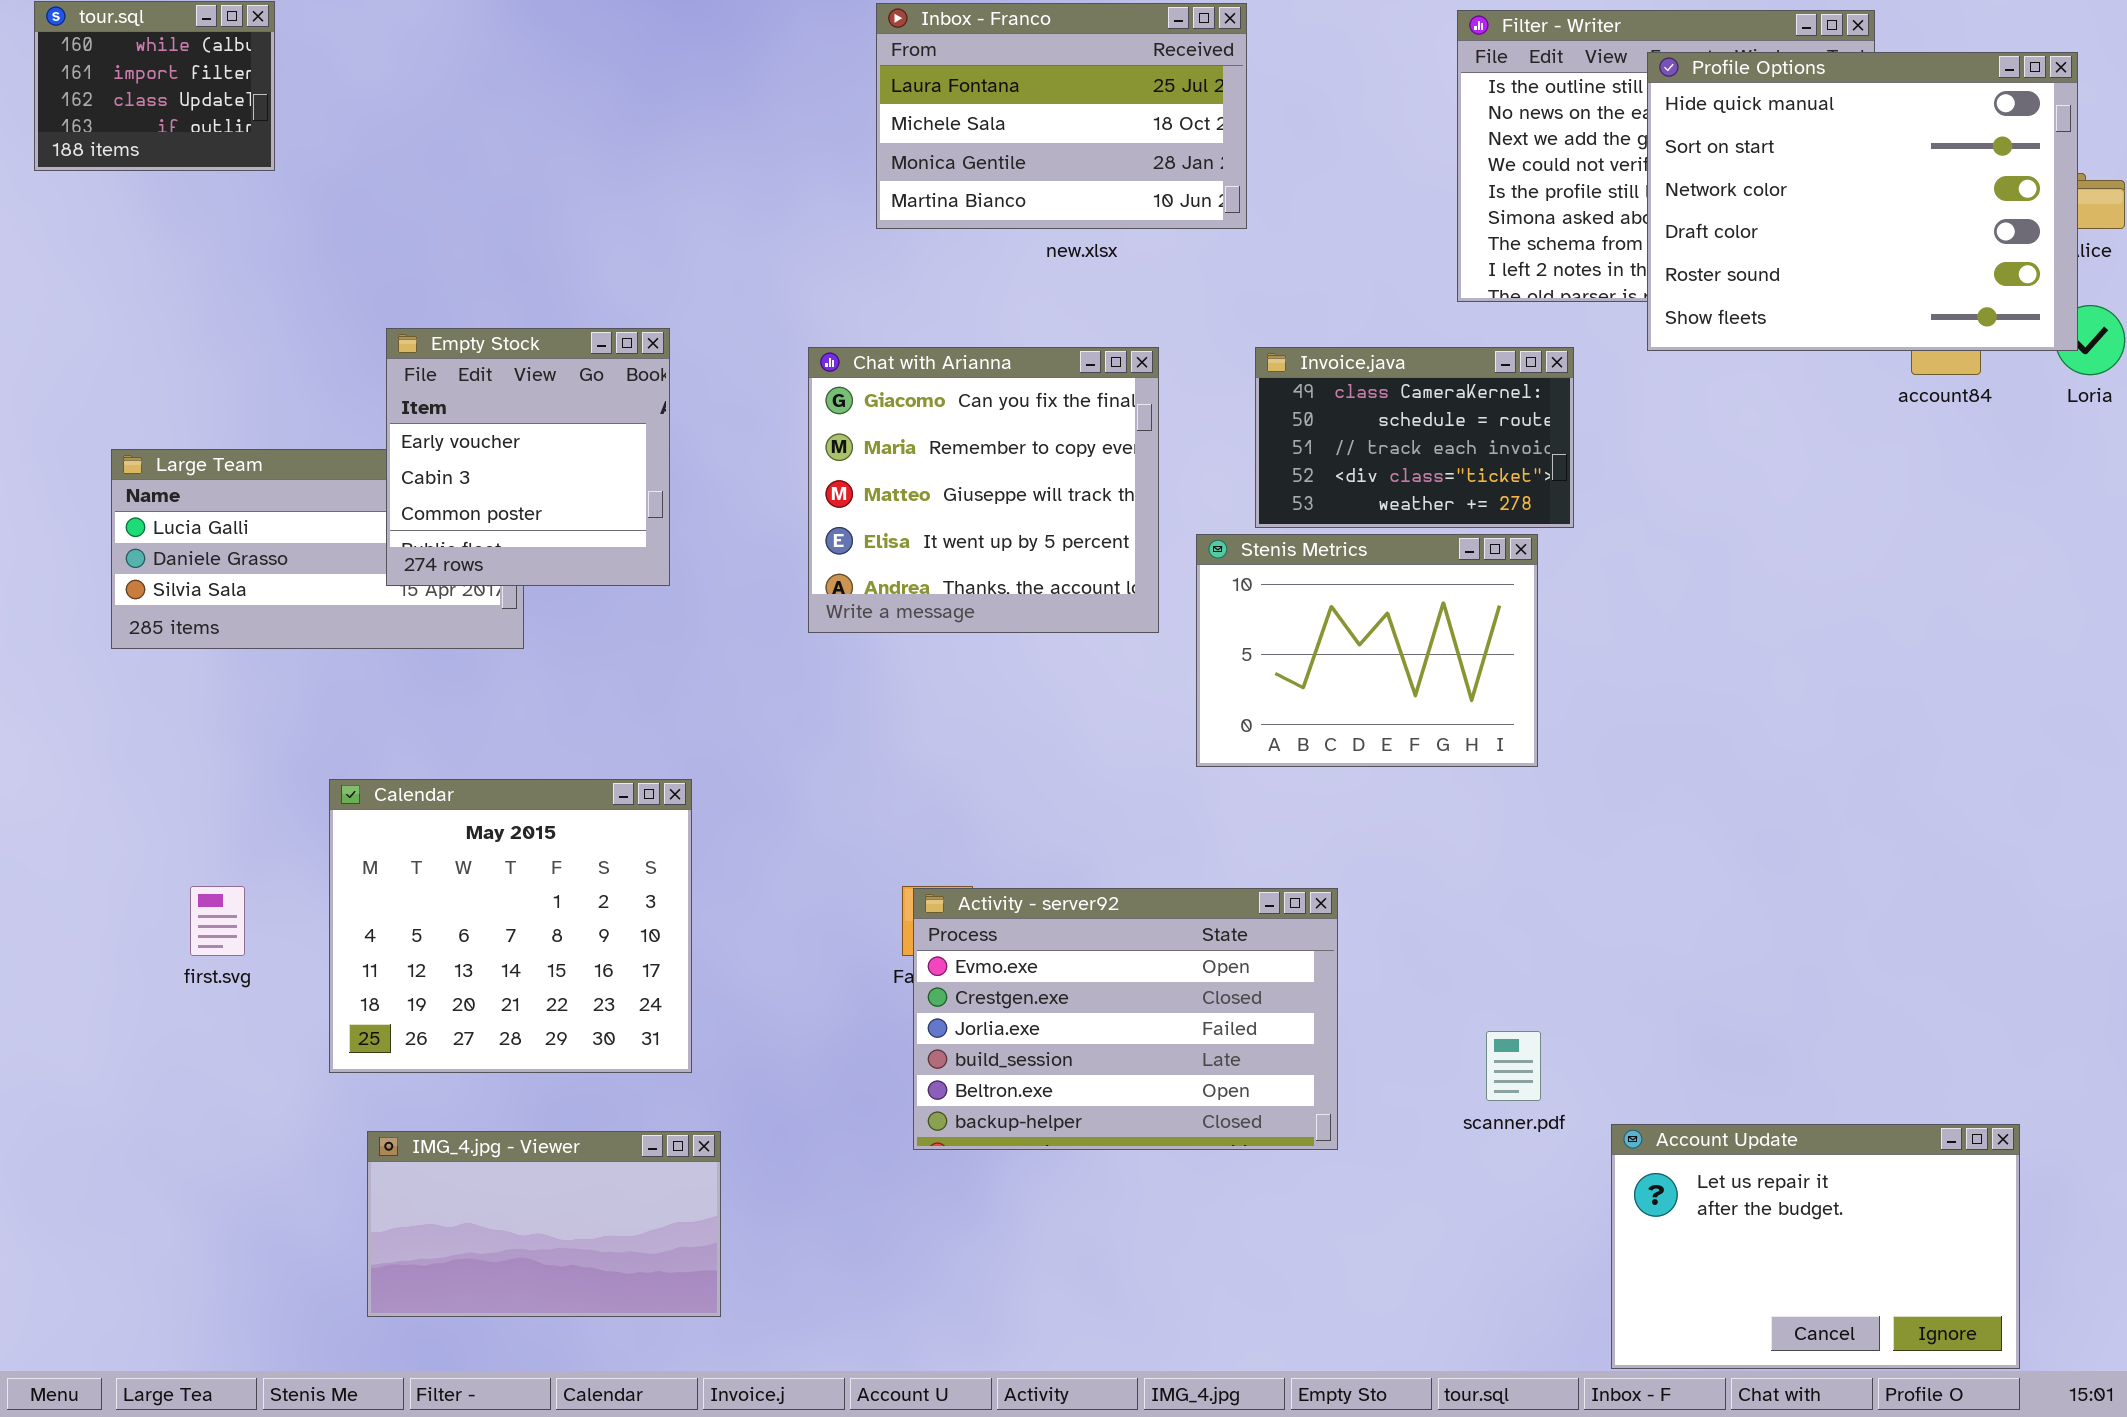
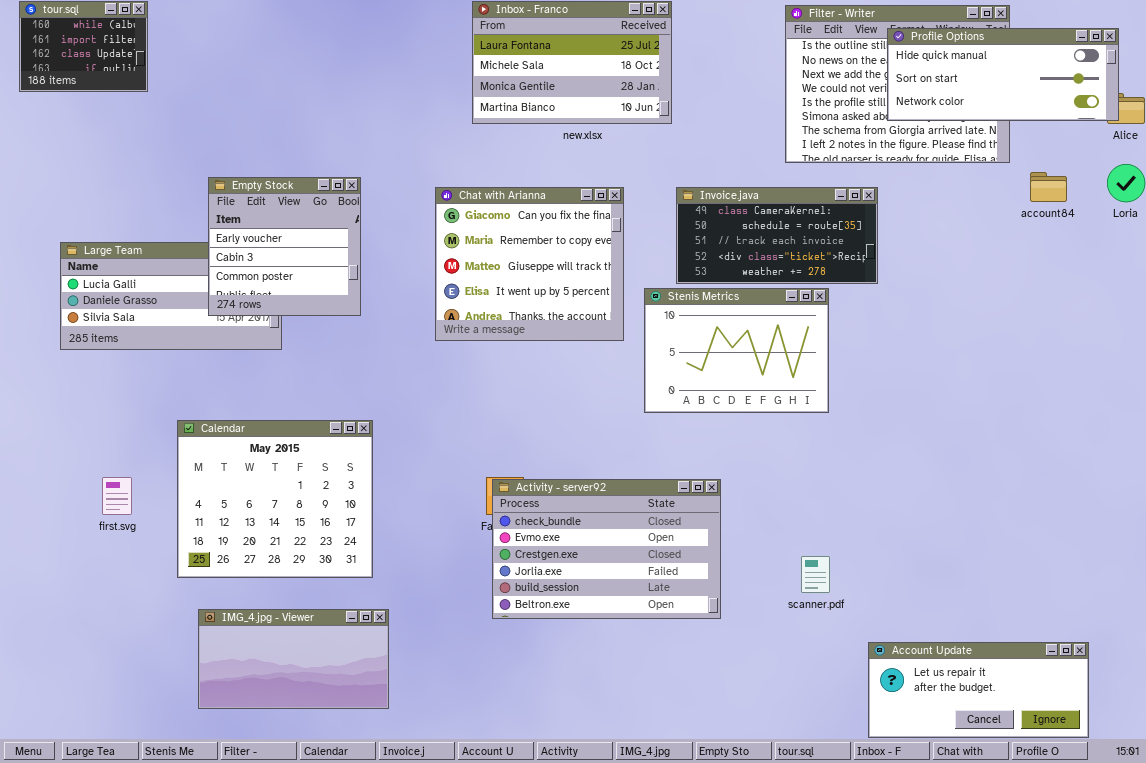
Profile Options: [1647,52,2078,351] -> [887,28,1119,121], resized
Invoice.java: [1255,347,1574,528] -> [676,187,878,284], resized
Activity - server92: [913,888,1338,1150] -> [492,479,721,619], scrolled up 1 row
Account Update: [1611,1124,2020,1369] -> [868,642,1089,738], resized

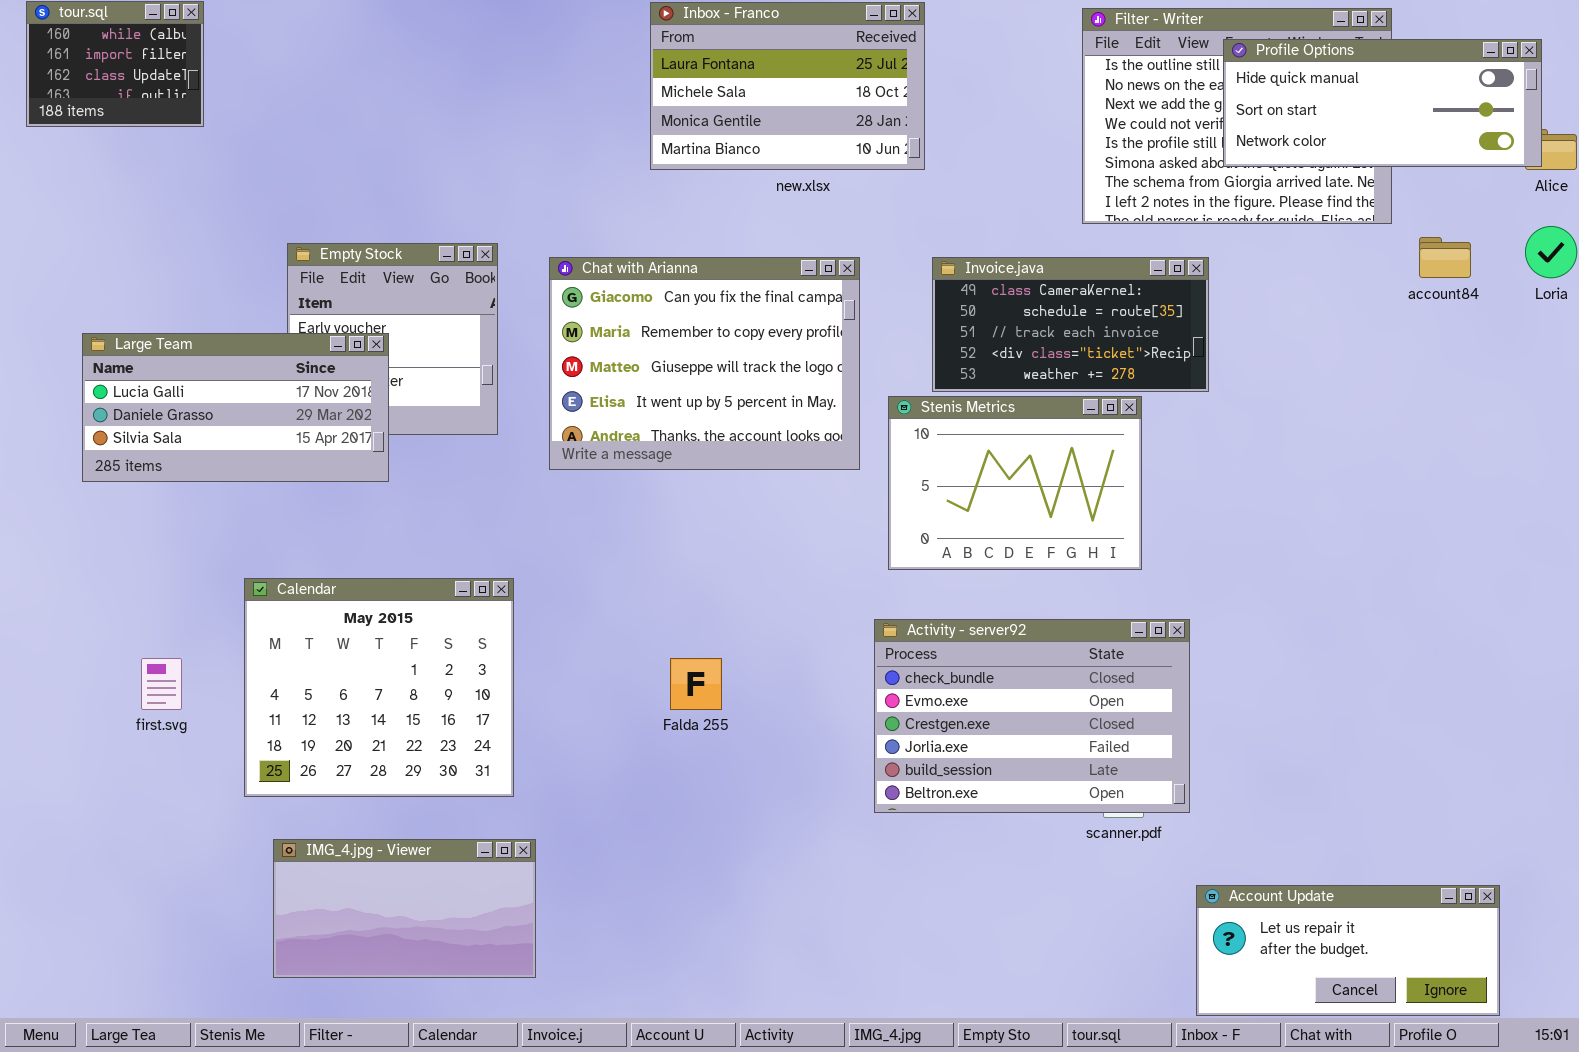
Chat with Arianna: [435,187,624,341] -> [549,257,860,470], resized
Large Team: [60,242,282,350] -> [82,333,389,482], raised
Activity - server92: [492,479,721,619] -> [874,619,1190,813], moved

